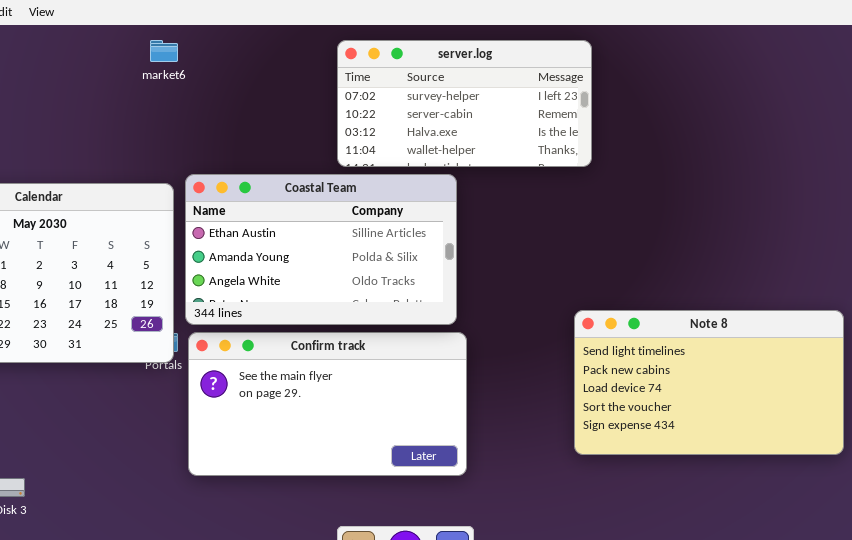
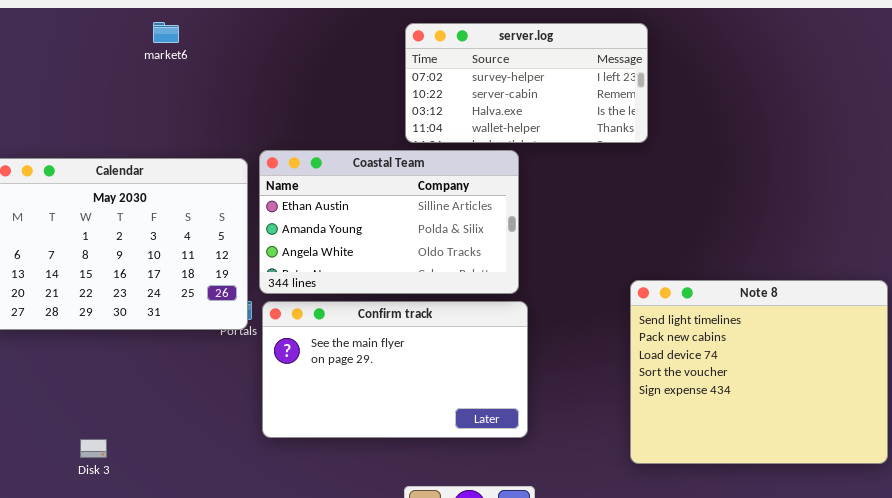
market6: [150,40,178,62] -> [153,22,179,43], moved
Note 8: [574,310,844,455] -> [630,280,888,464], resized

